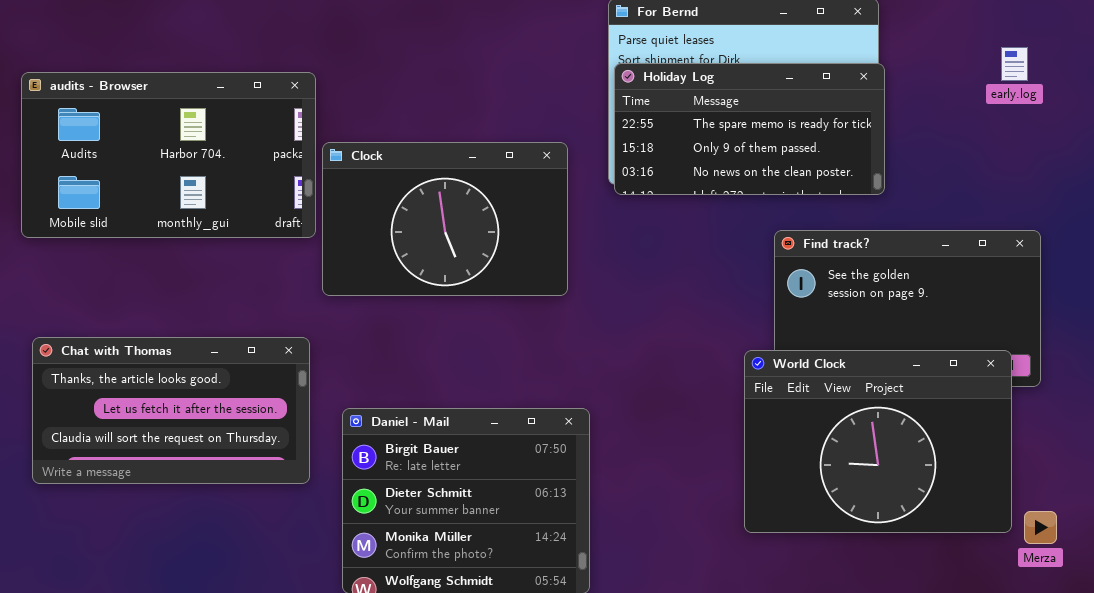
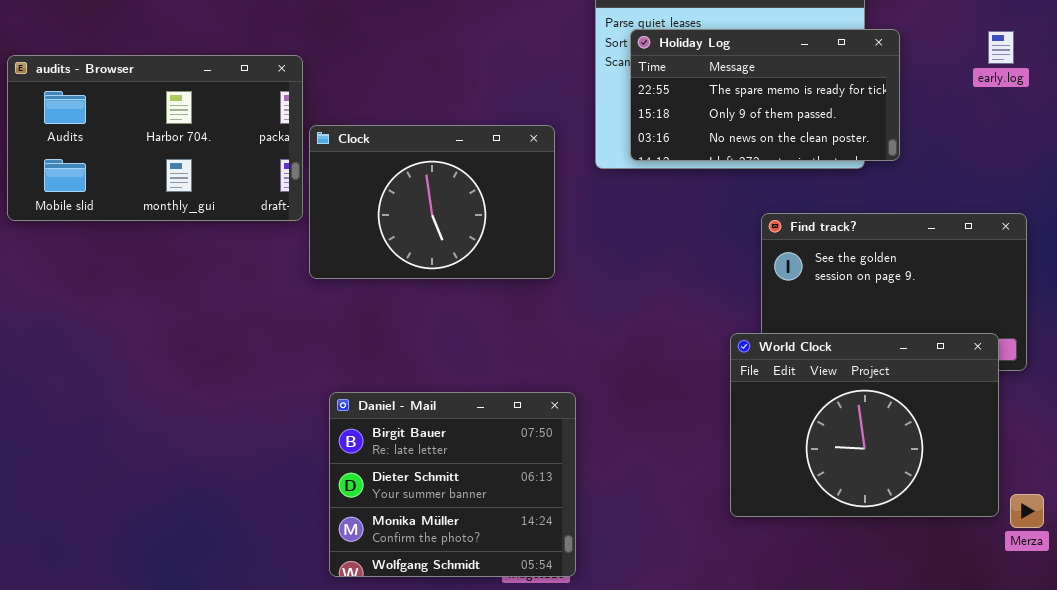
Holiday Log: [614,63,885,195] -> [630,29,900,161], moved
Chat with Thomas: [32,337,310,484] -> none, closed

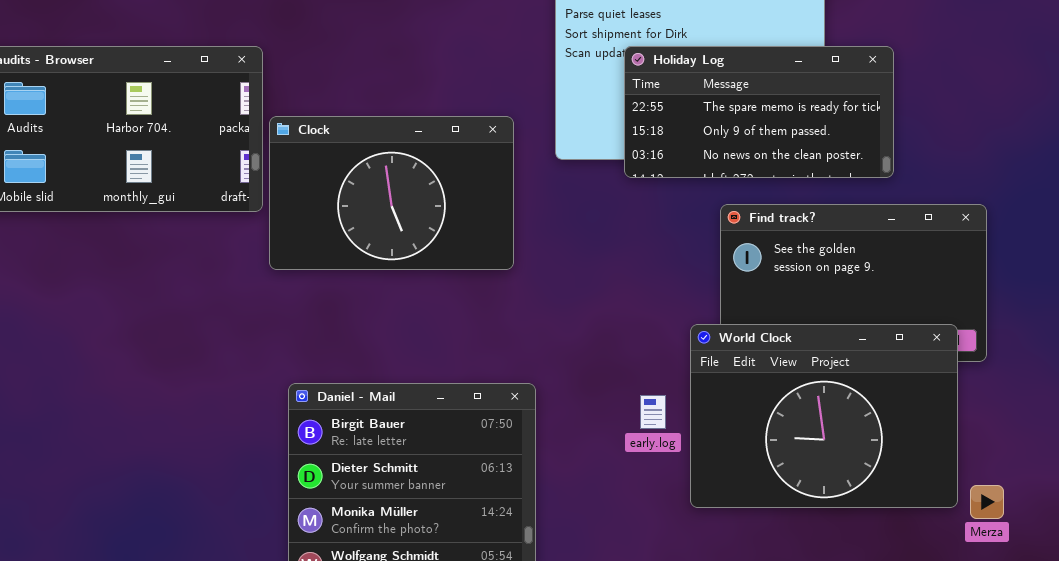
Holiday Log: [630,29,900,161] -> [624,46,894,178], moved
early.log: [988,31,1014,64] -> [640,395,666,429], moved

